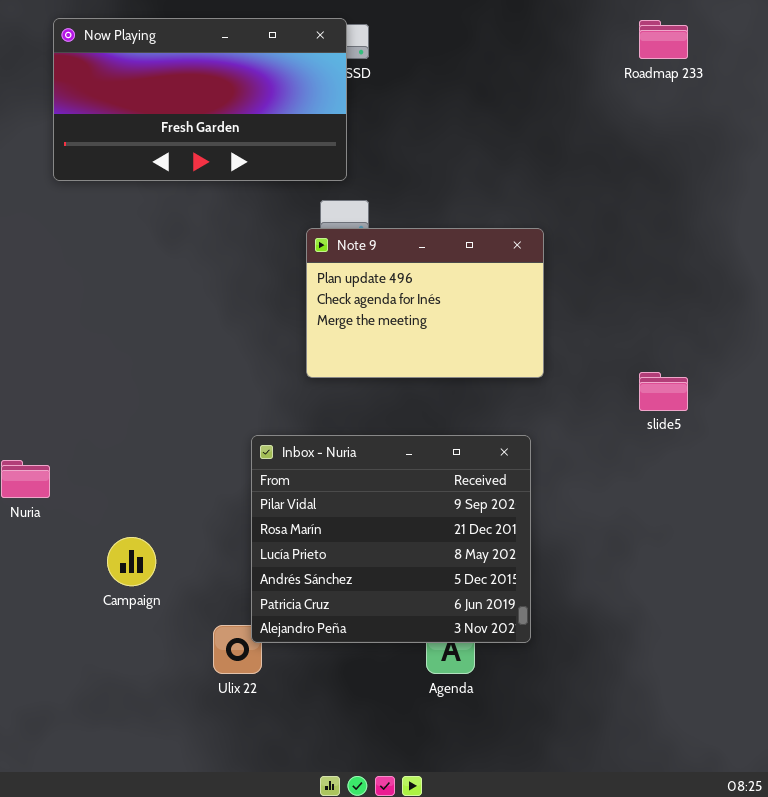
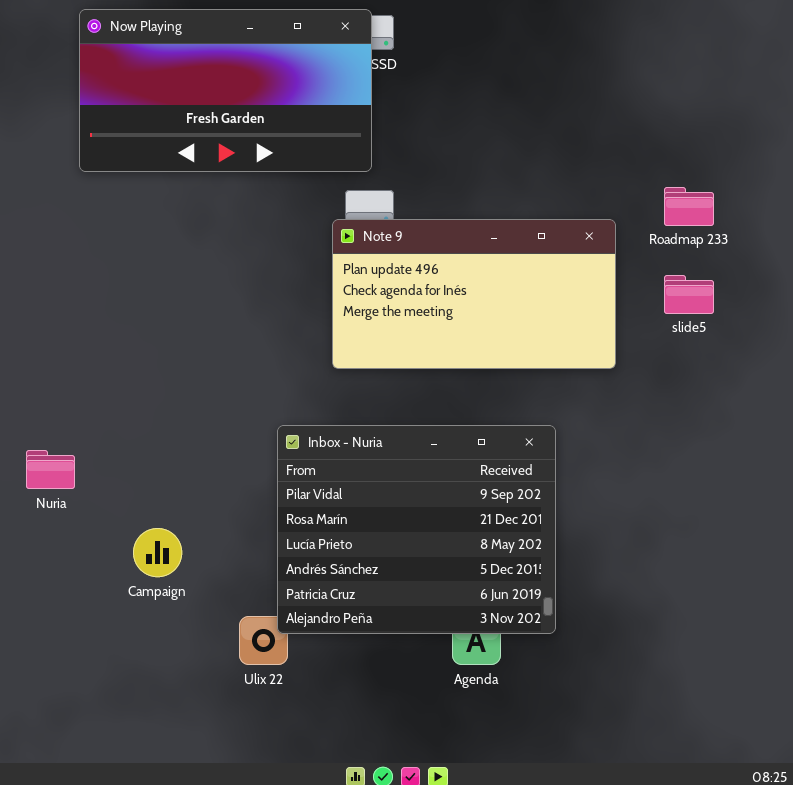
Roadmap 233: [639,20,688,59] -> [664,187,714,226], moved
Note 9: [306,228,544,378] -> [332,219,616,369], resized
slide5: [639,372,688,411] -> [664,275,714,314], moved

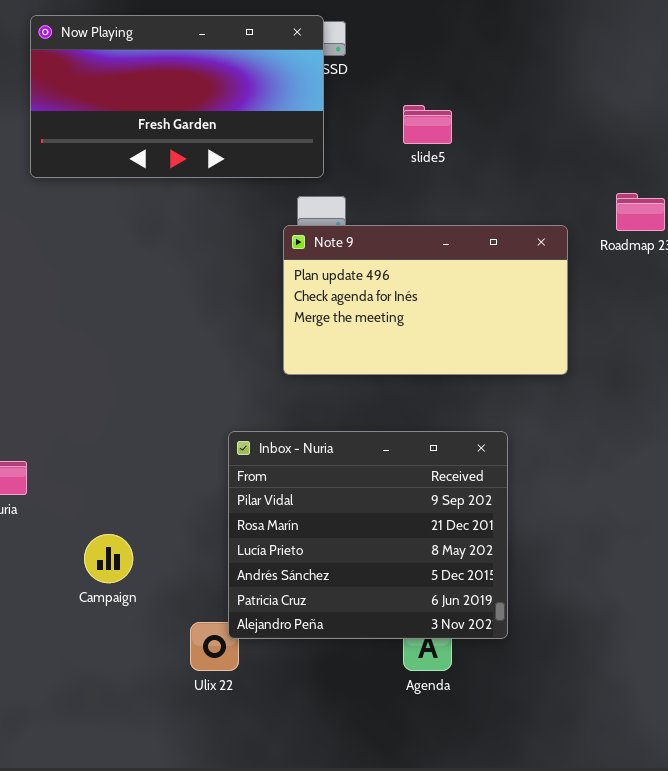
slide5: [664,275,714,314] -> [403,105,452,144], moved

